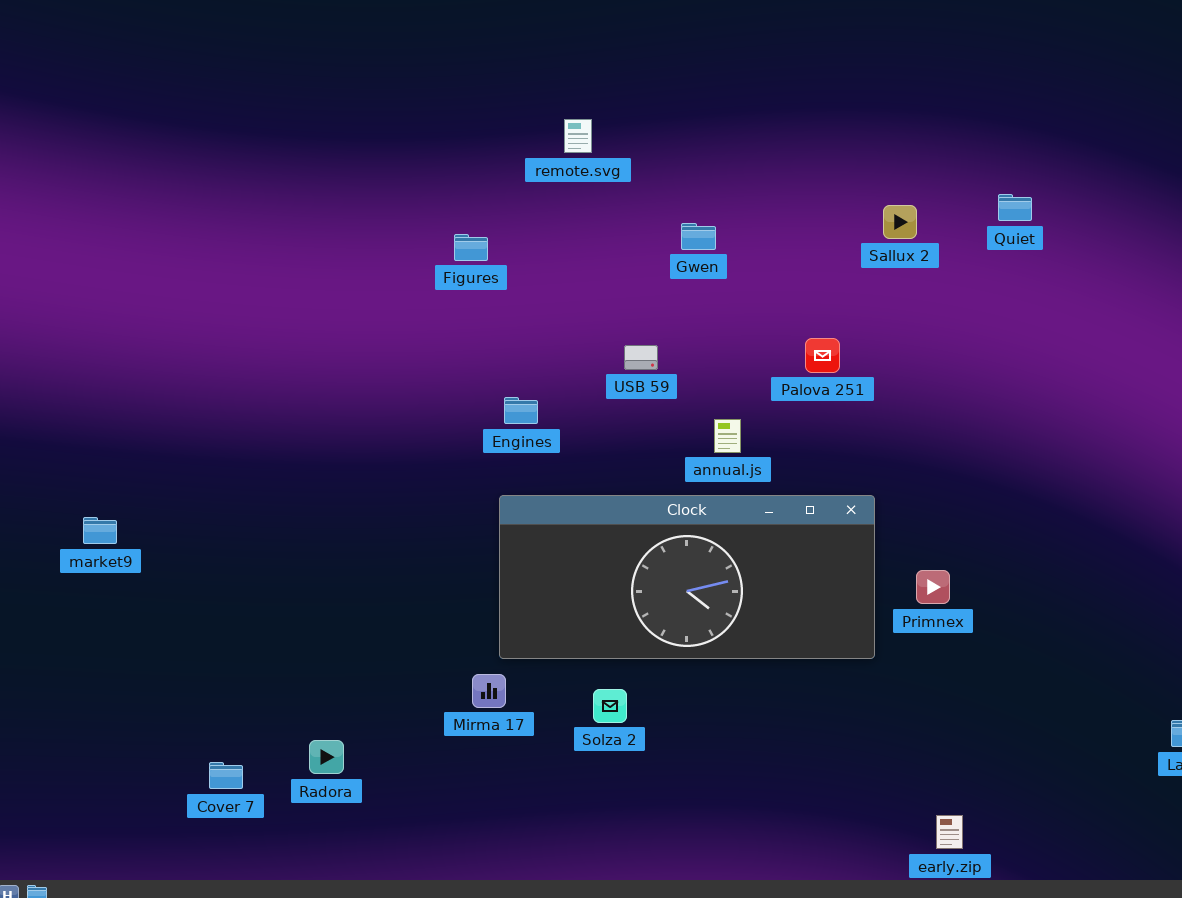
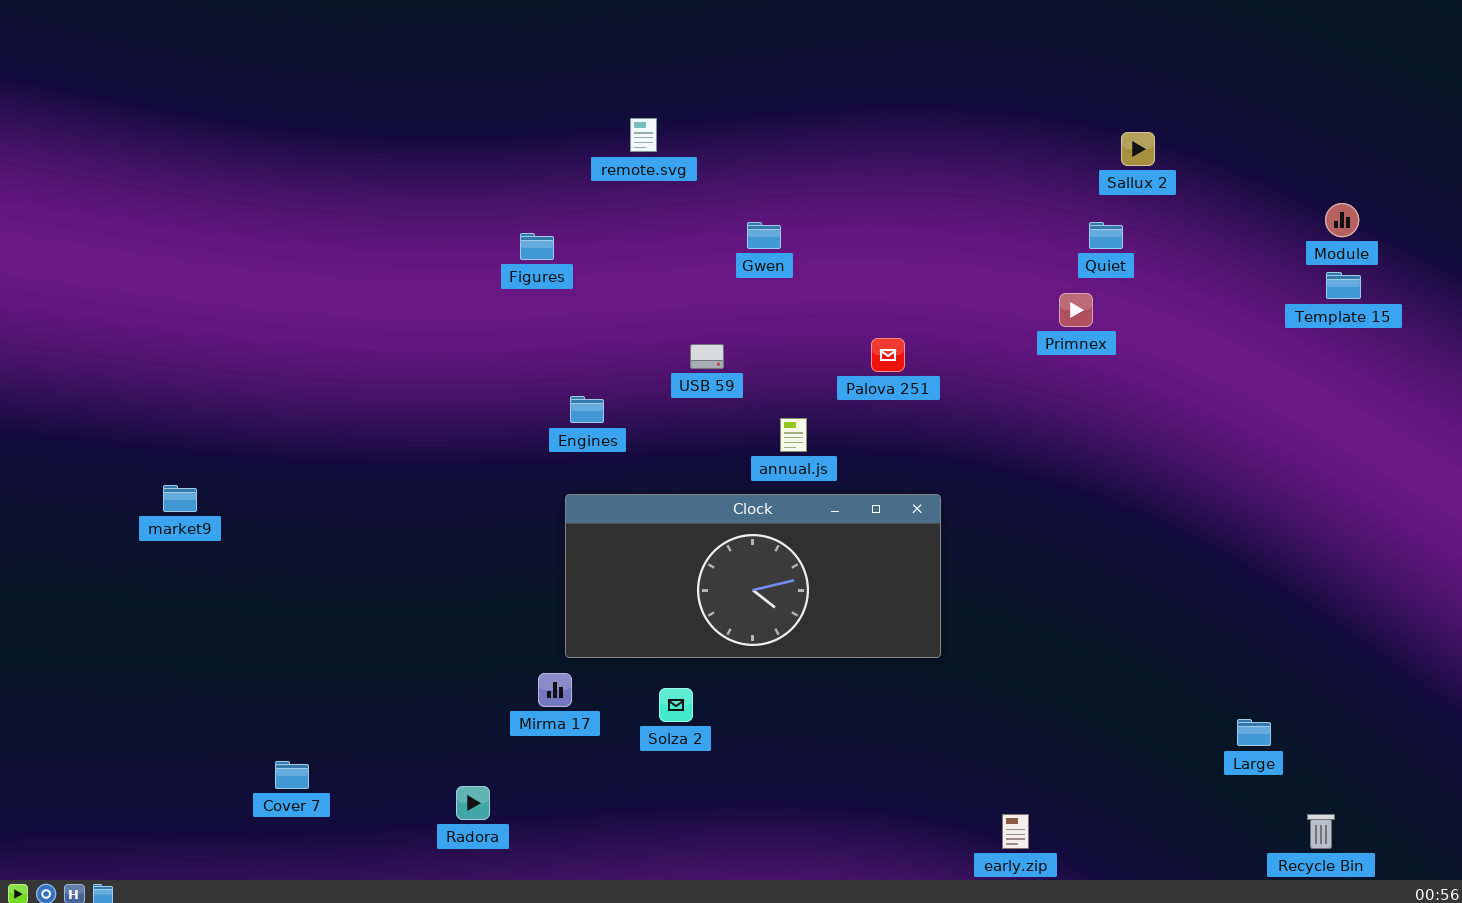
Quiet: [998,194,1032,221] -> [1089,222,1123,249], moved
Sallux 2: [883,205,917,239] -> [1121,132,1155,166], moved
market9: [83,517,117,544] -> [163,485,197,512], moved
Primnex: [916,570,950,604] -> [1059,293,1093,327], moved
Radora: [309,740,344,774] -> [456,786,490,820], moved

